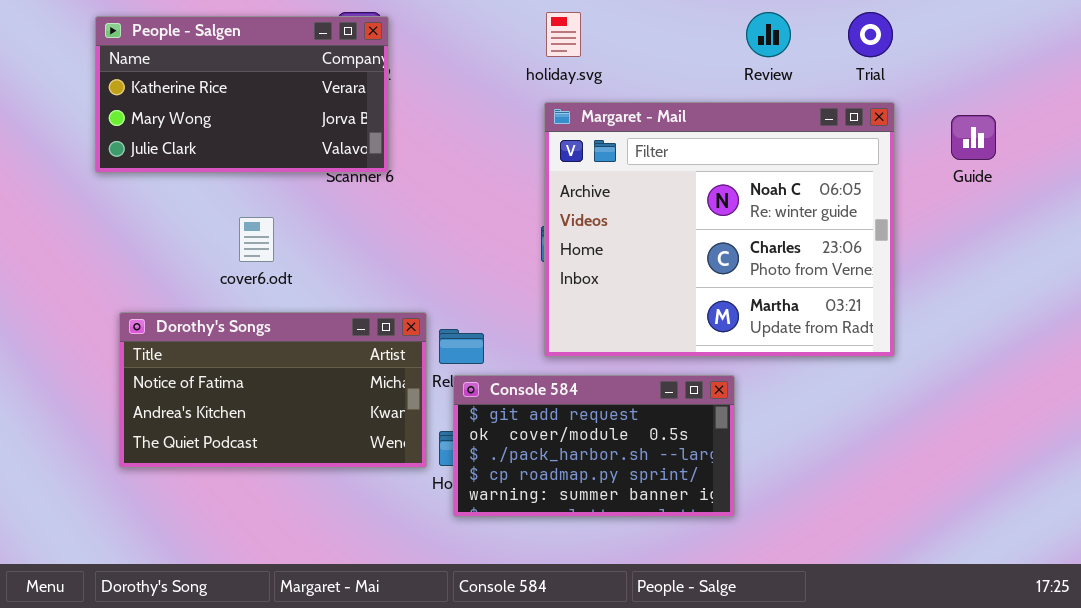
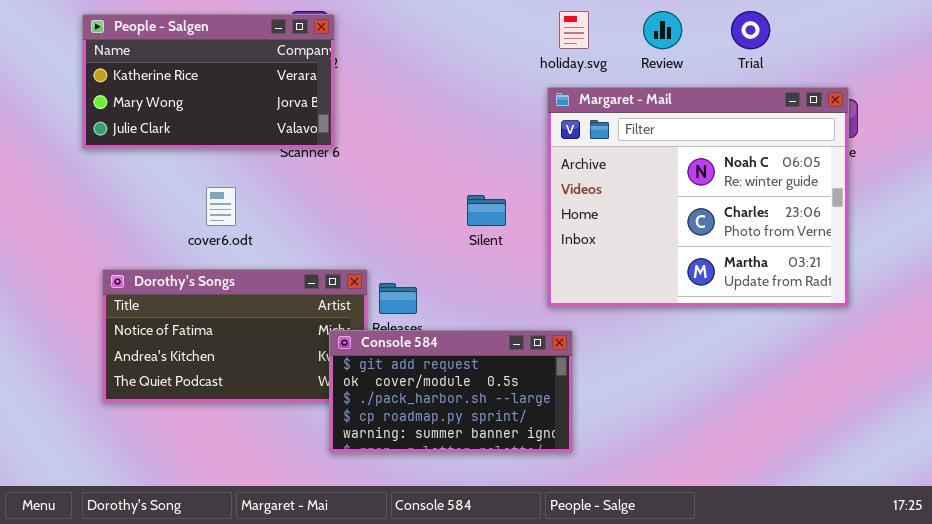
holiday.svg: [546,12,581,57] -> [559,11,589,49], moved
Margaret - Mail: [544,102,895,357] -> [547,87,849,307], moved
Console 584: [453,375,735,517] -> [329,330,573,453], moved

